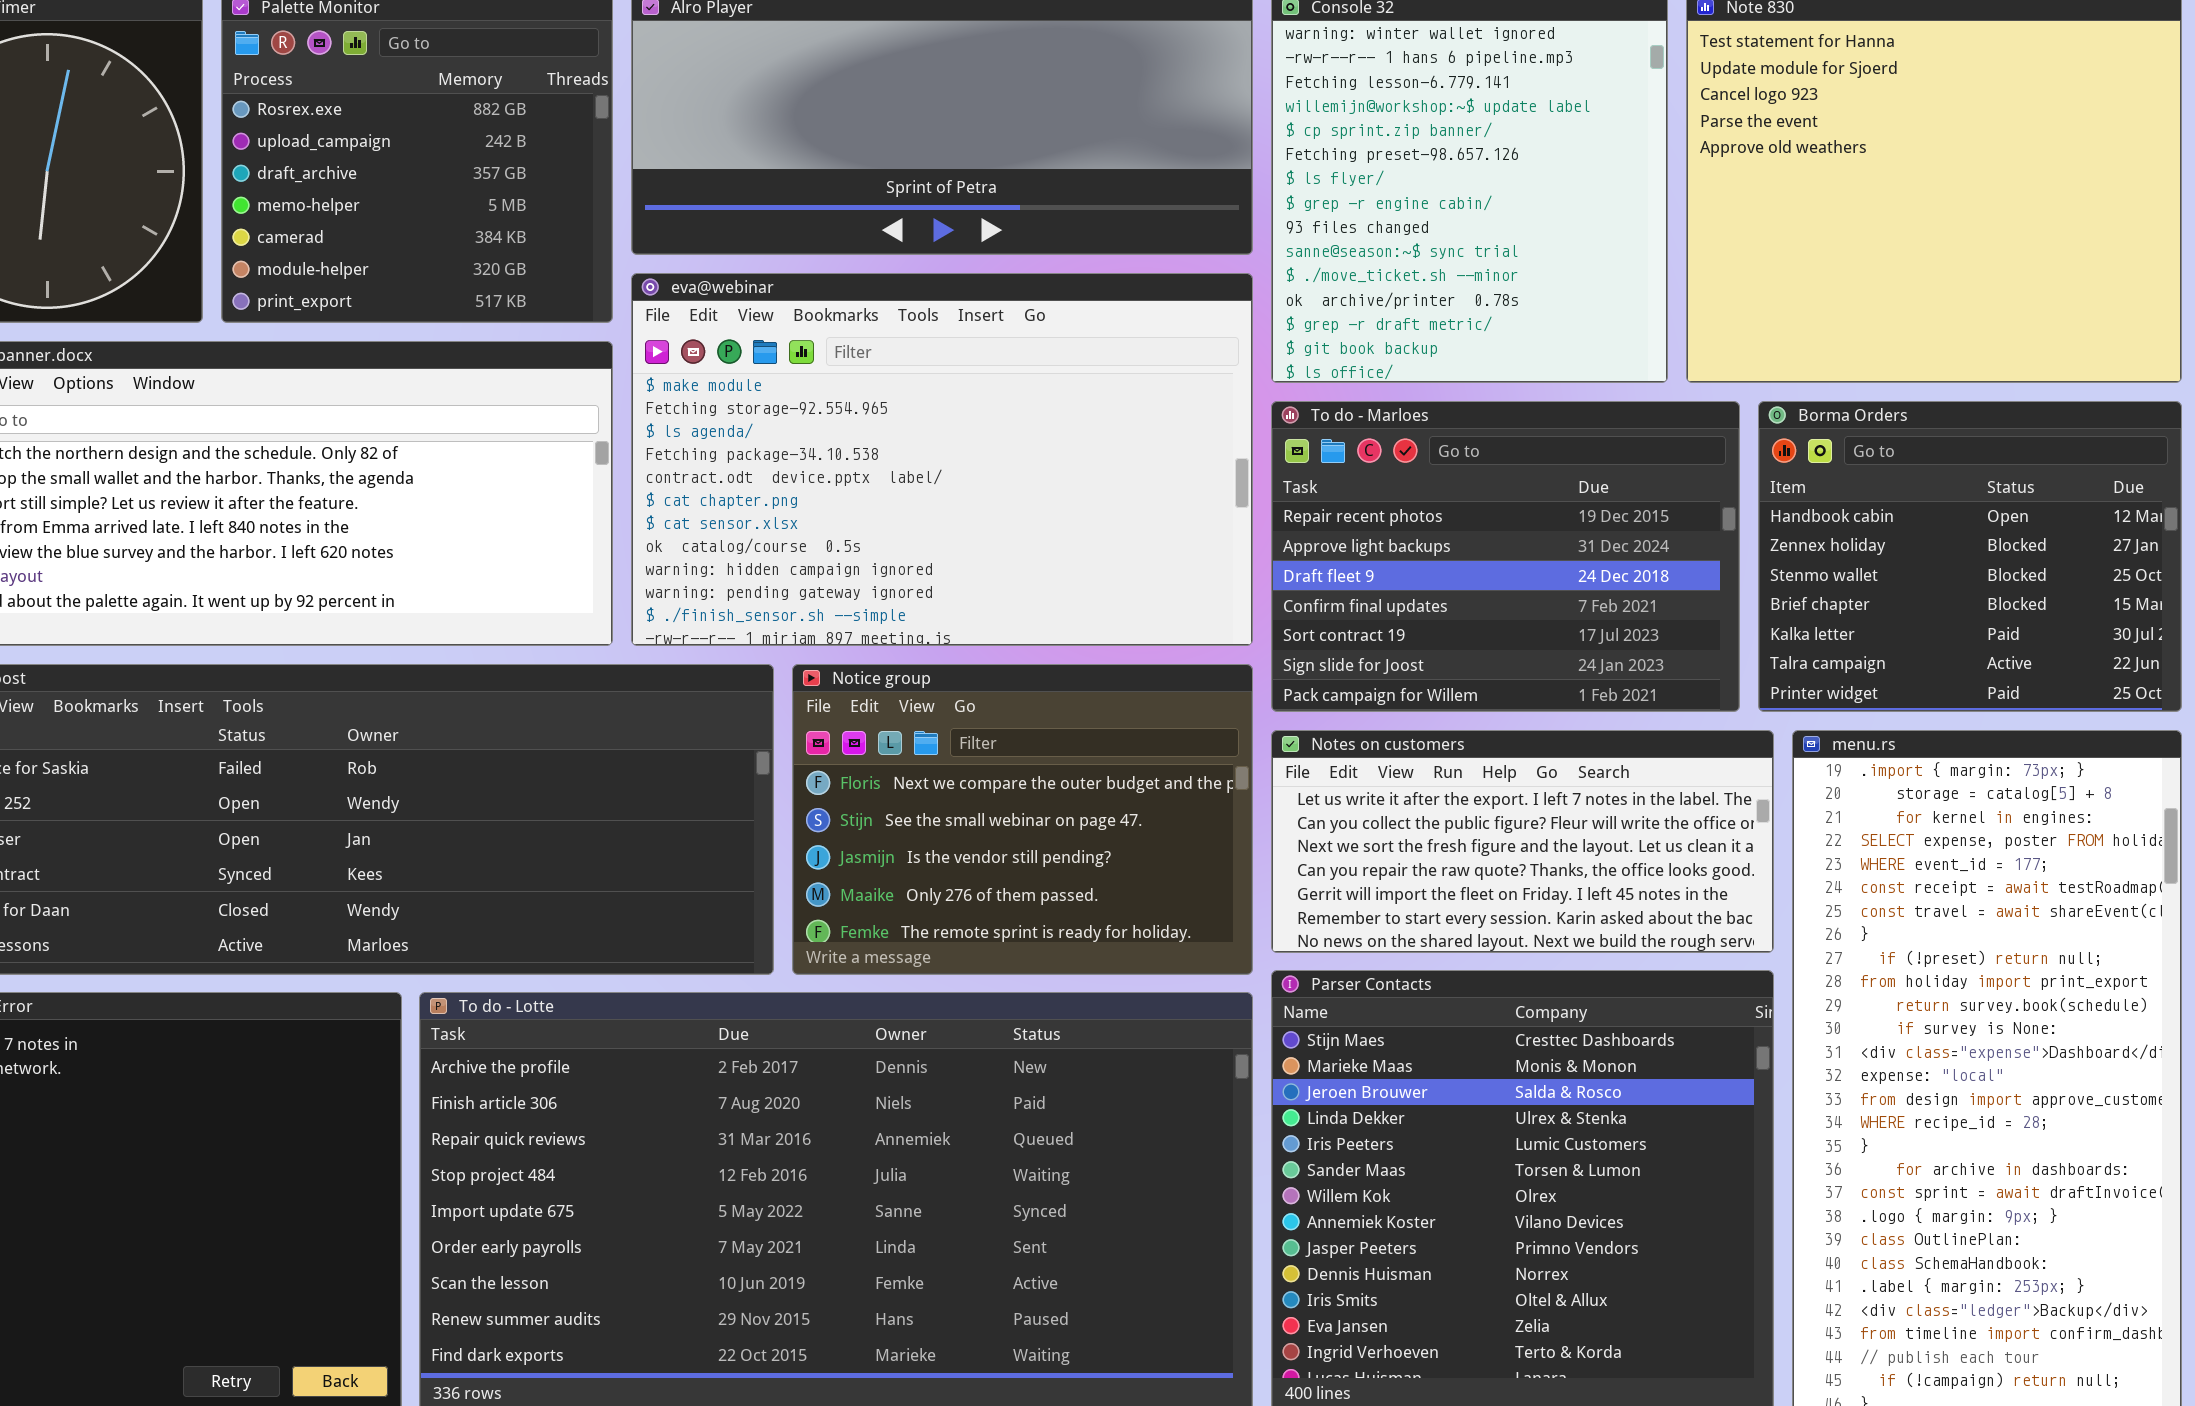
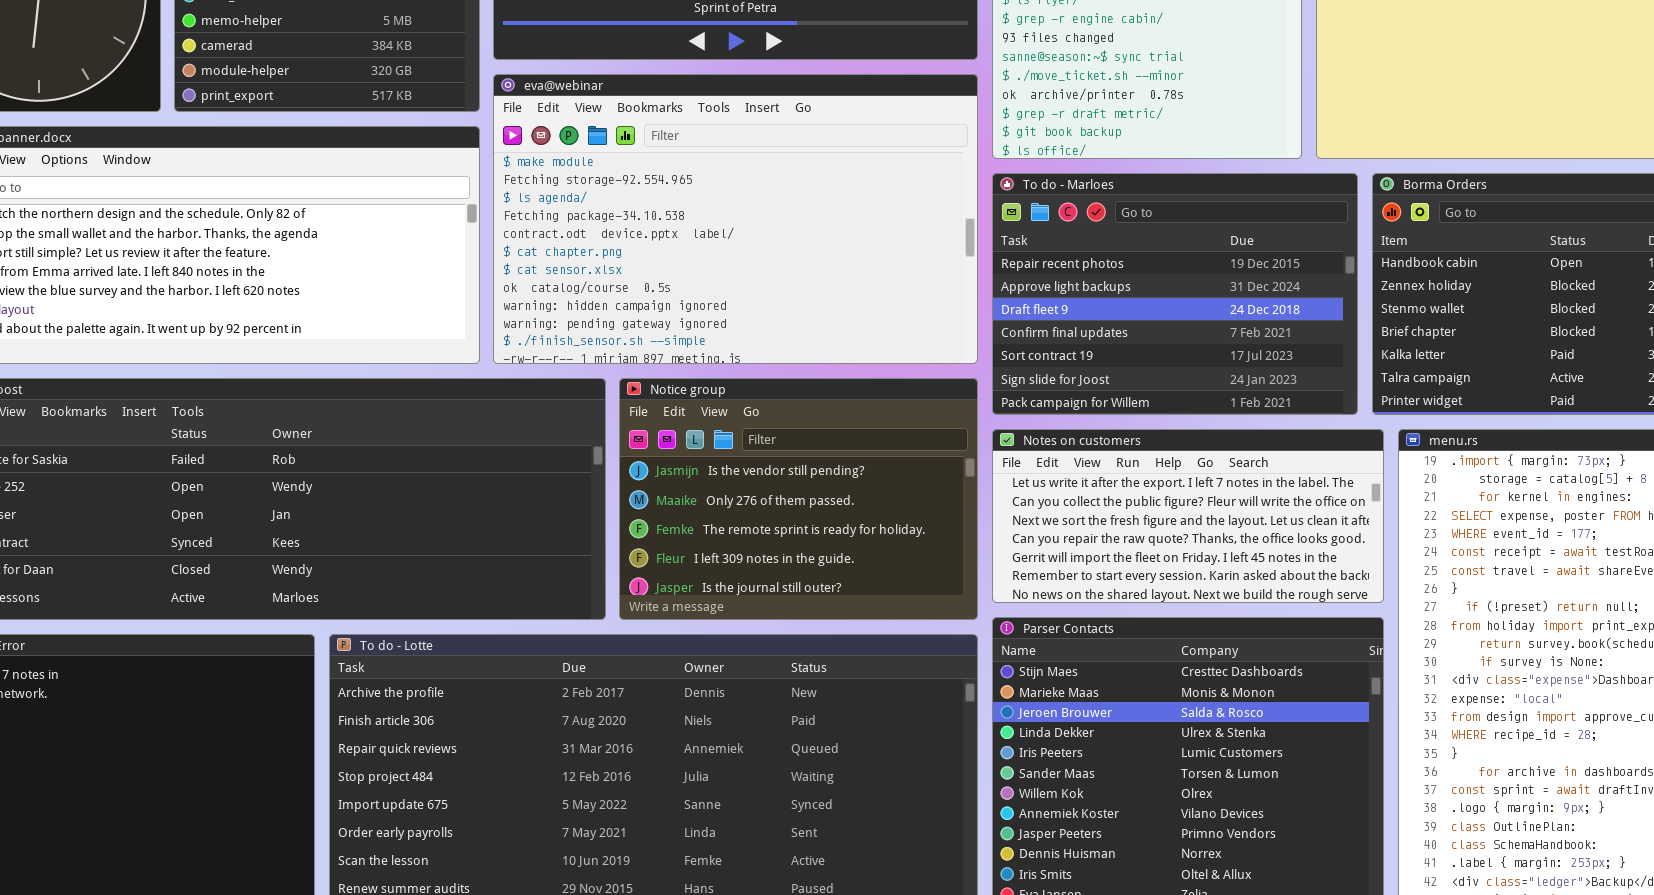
Notice group: [792,664,1253,975] -> [619,378,978,620], scrolled down 2 rows

